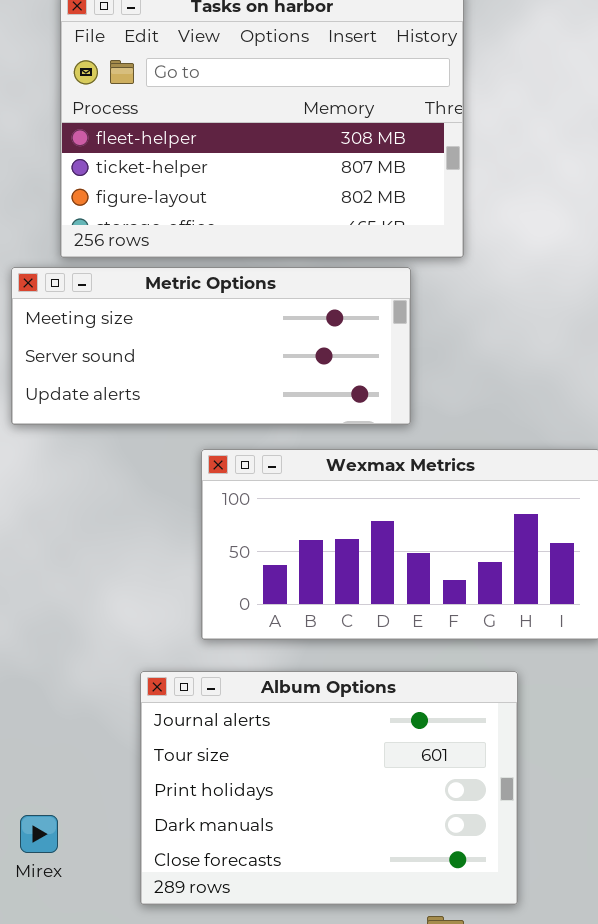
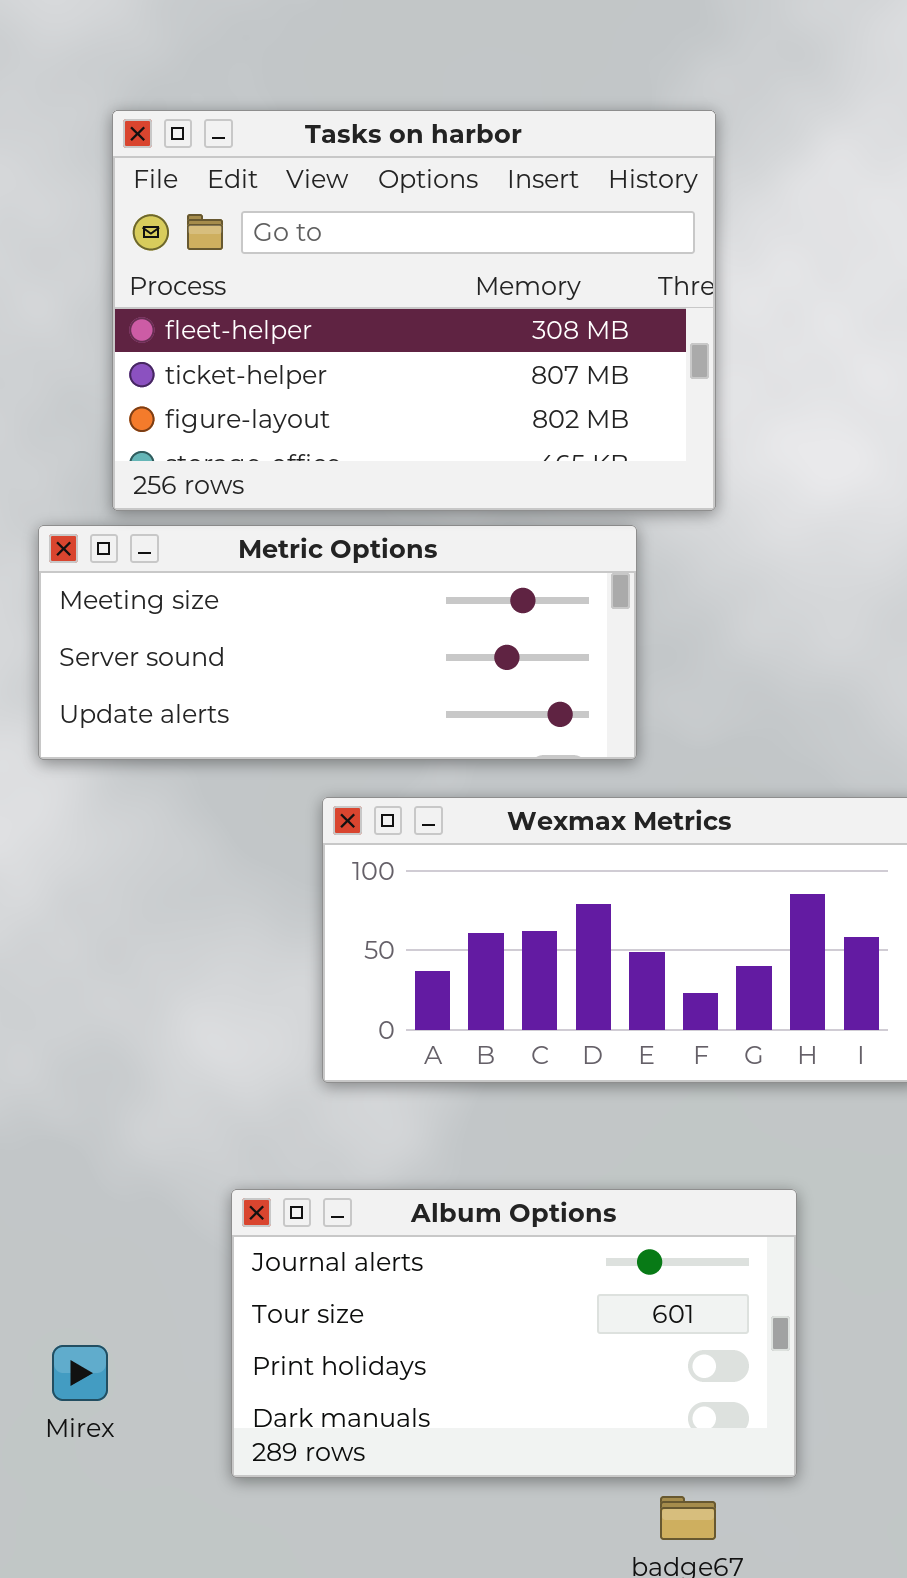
Album Options: [140,671,518,905] -> [231,1189,797,1478], resized

